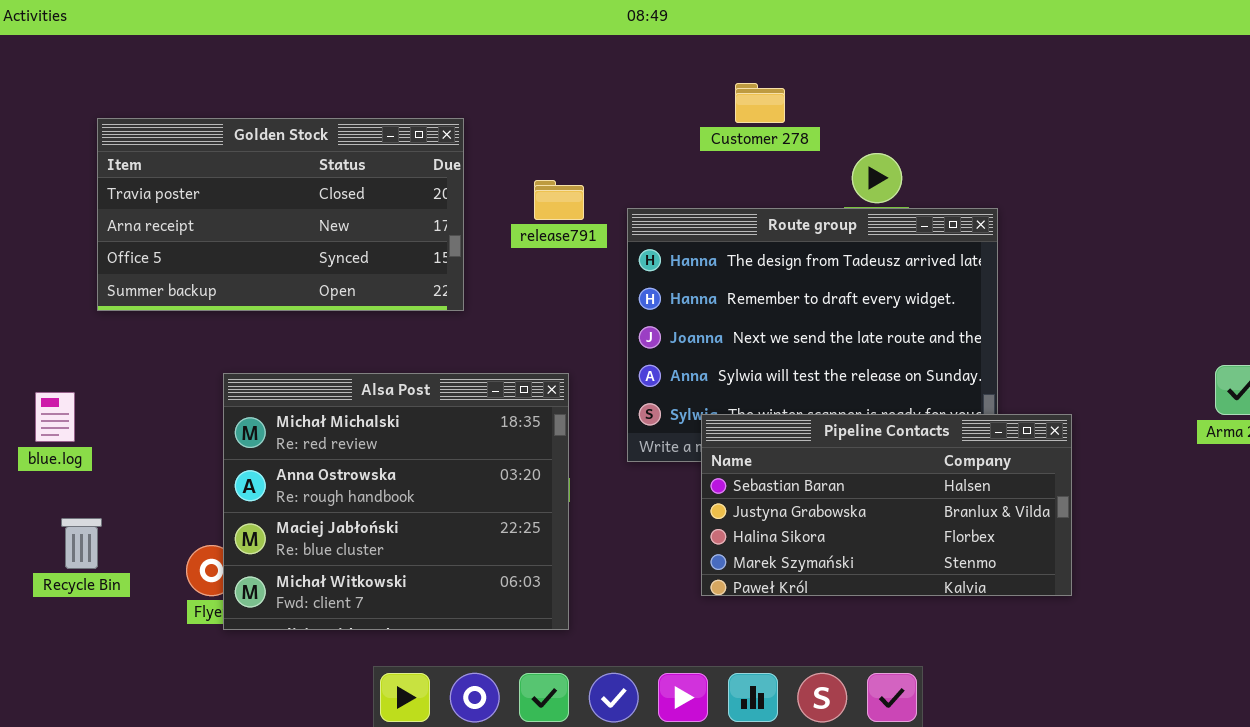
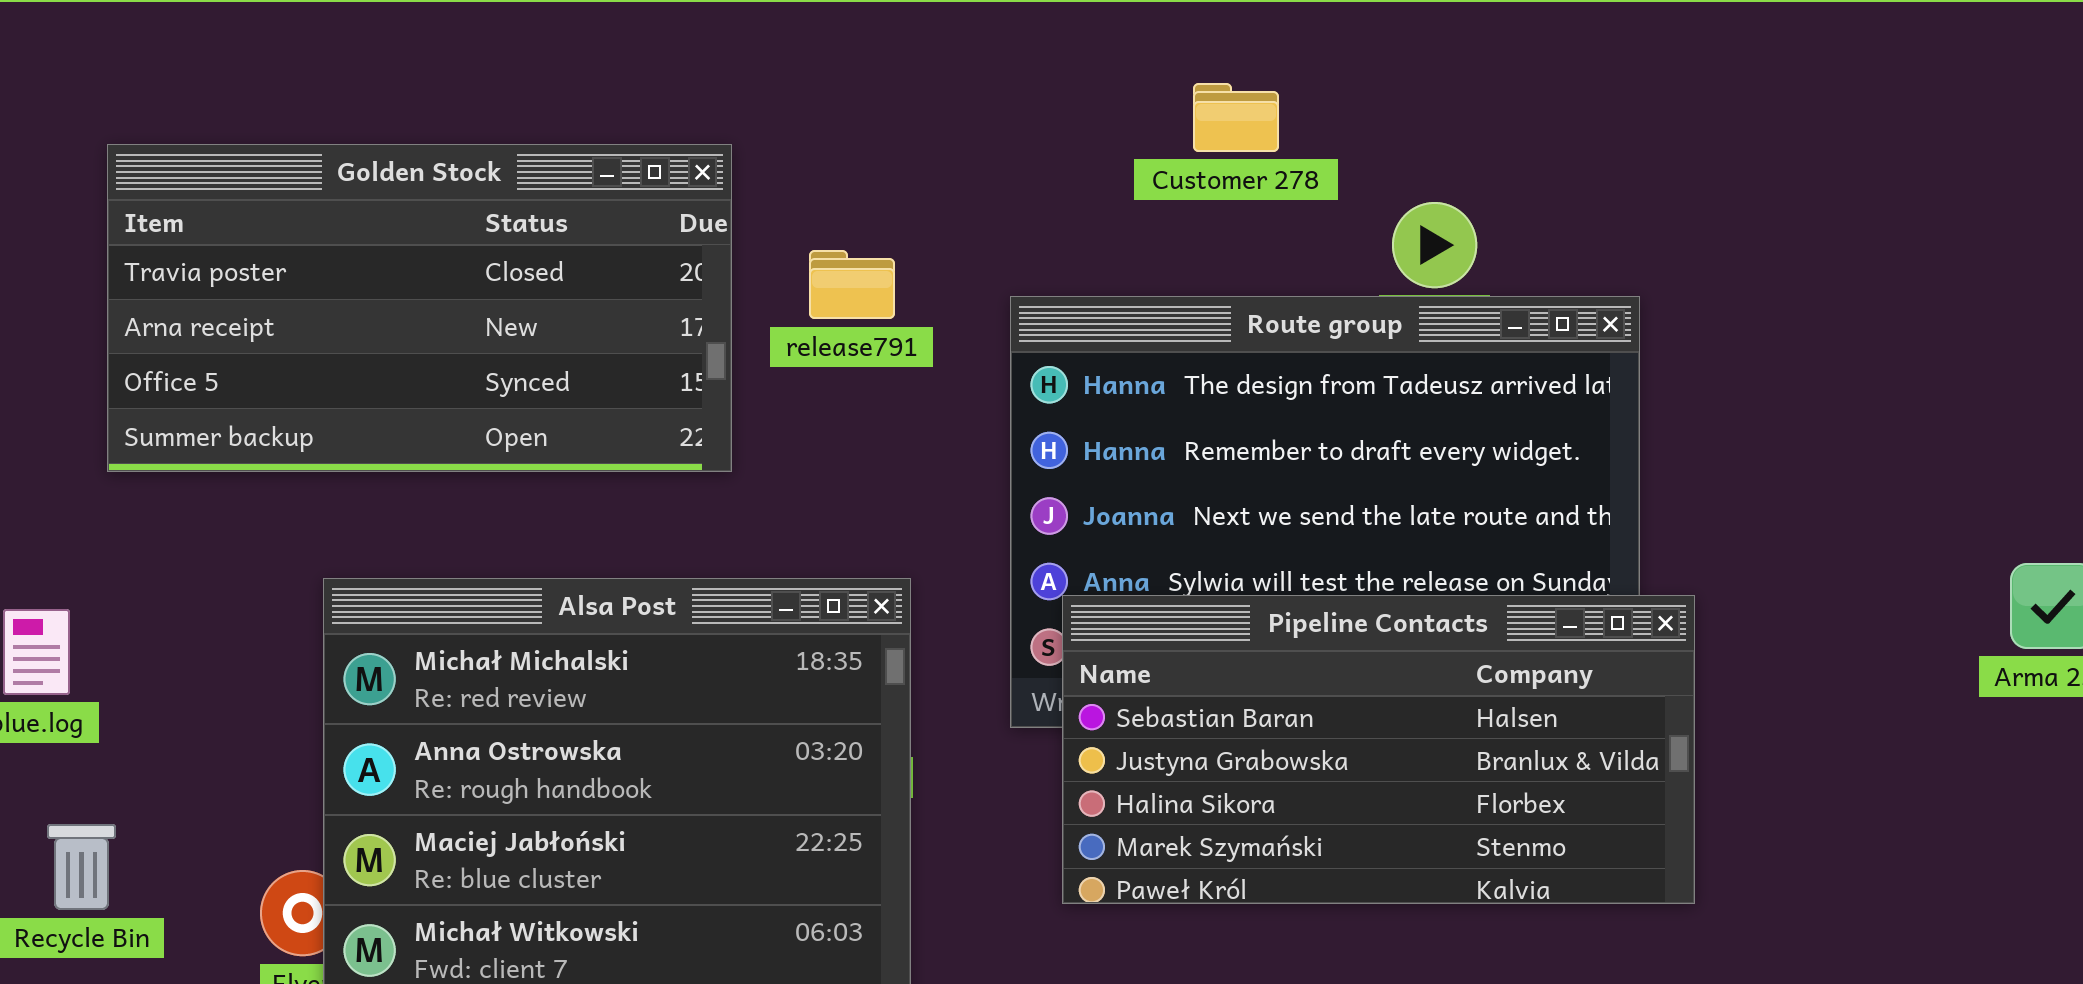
release791: [534,180,584,220] -> [809,250,895,319], moved
Pipeline Contacts: [701,414,1072,596] -> [1062,595,1695,904], moved

